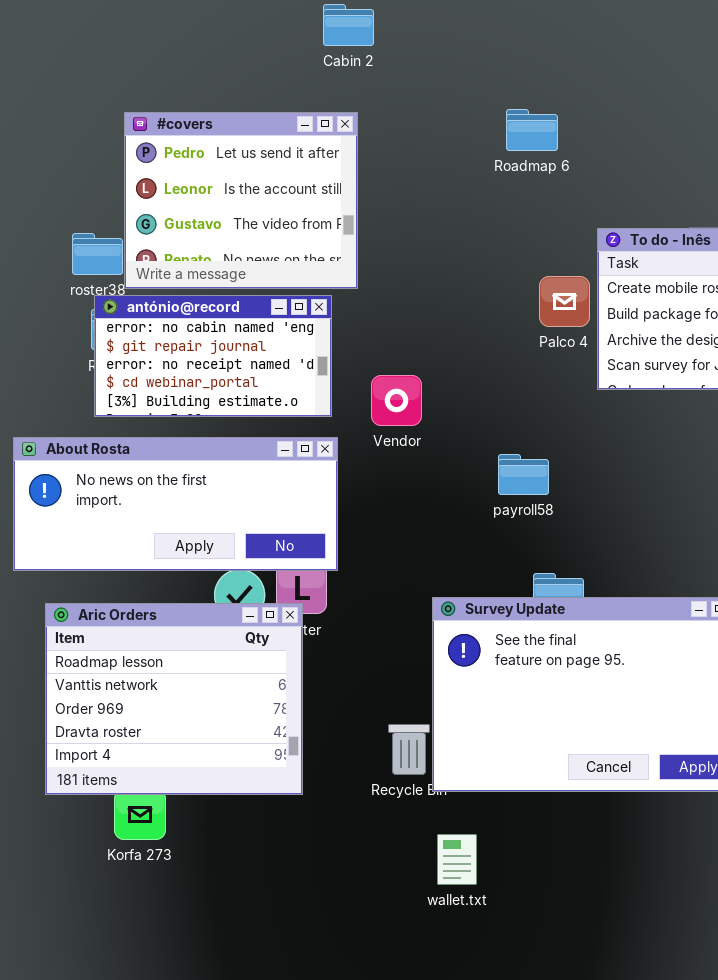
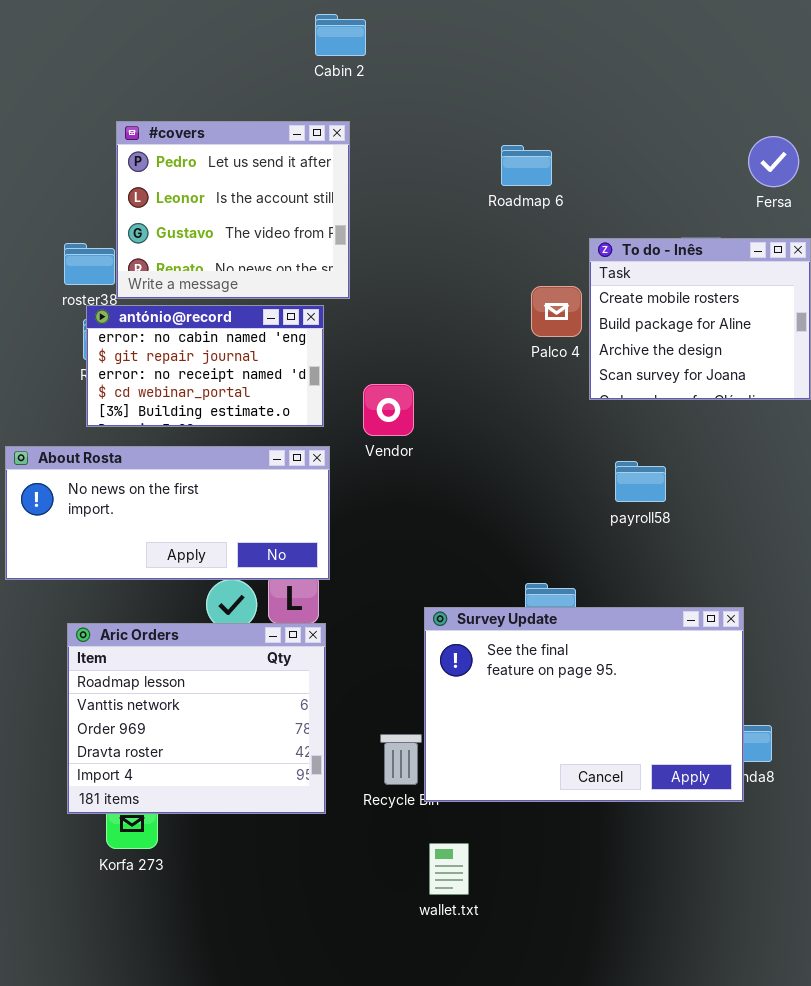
Roadmap 6: [506,109,558,151] -> [501,145,552,186], moved
payroll58: [498,454,549,495] -> [615,461,666,502], moved
Aric Orders: [45,603,303,795] -> [67,623,326,814], moved

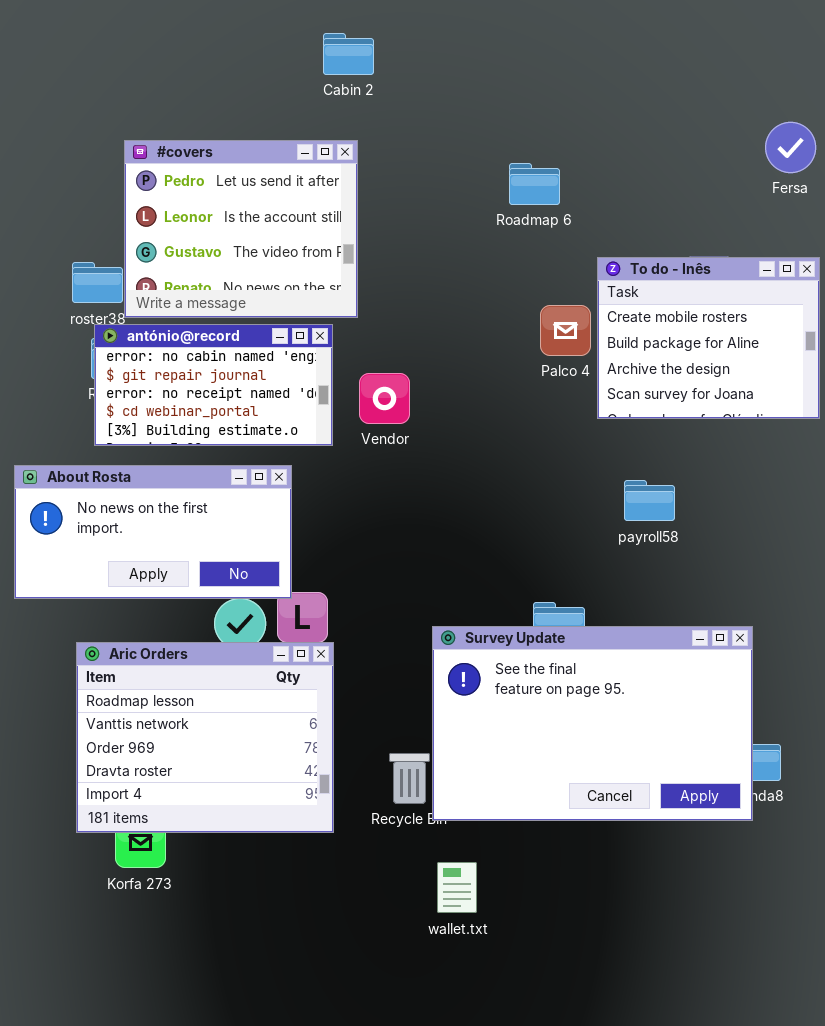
Fersa: [748,136,799,187] -> [765,122,816,173], moved
Vendor: [363,384,414,436] -> [359,373,410,424], moved
About Rosta: [5,446,330,580] -> [14,465,292,599], resized

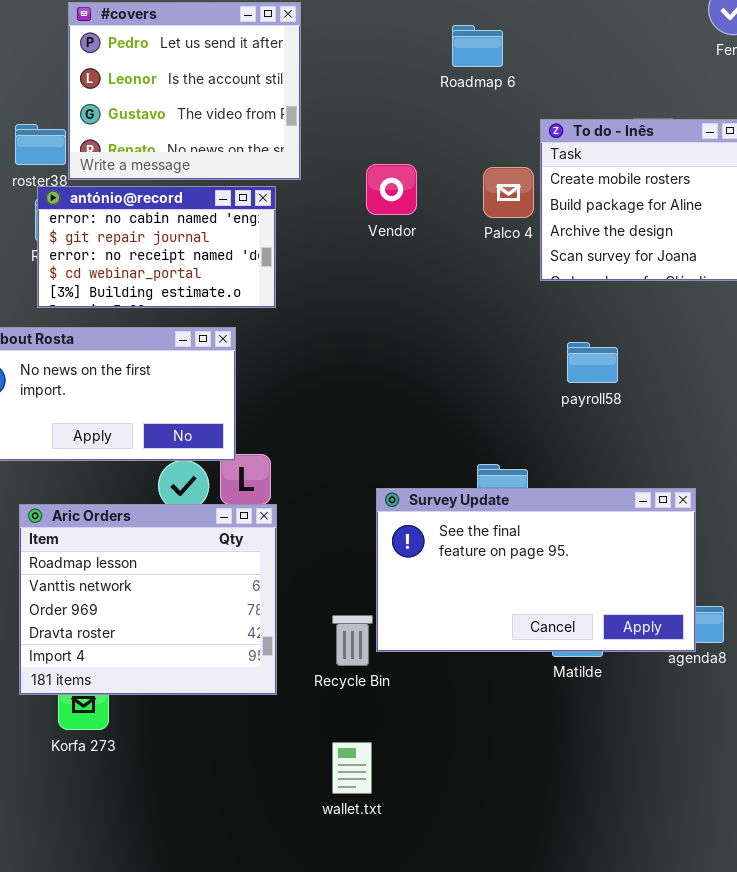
Vendor: [359,373,410,424] -> [366,164,417,215], moved
Survey Update: [432,626,753,821] -> [376,488,696,652], resized
wallet.txt: [437,862,477,913] -> [332,742,372,794], moved

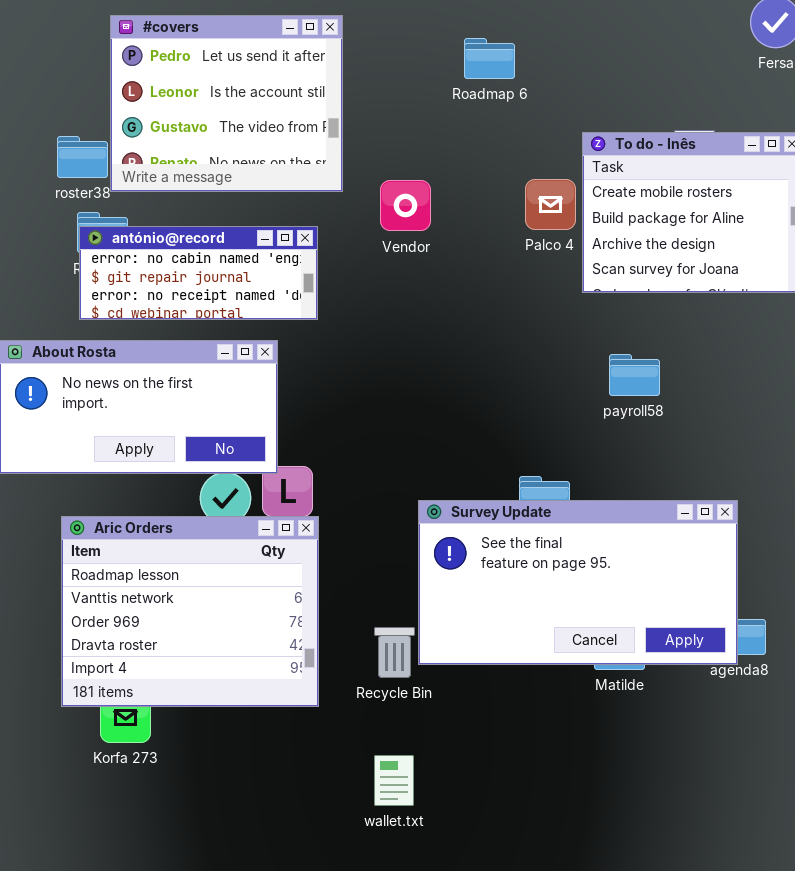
Roadmap 6: [452,25,503,67] -> [464,38,515,79], moved
Vendor: [366,164,417,215] -> [380,180,431,231], moved
antónio@record: [37,186,276,308] -> [79,226,318,320], resized

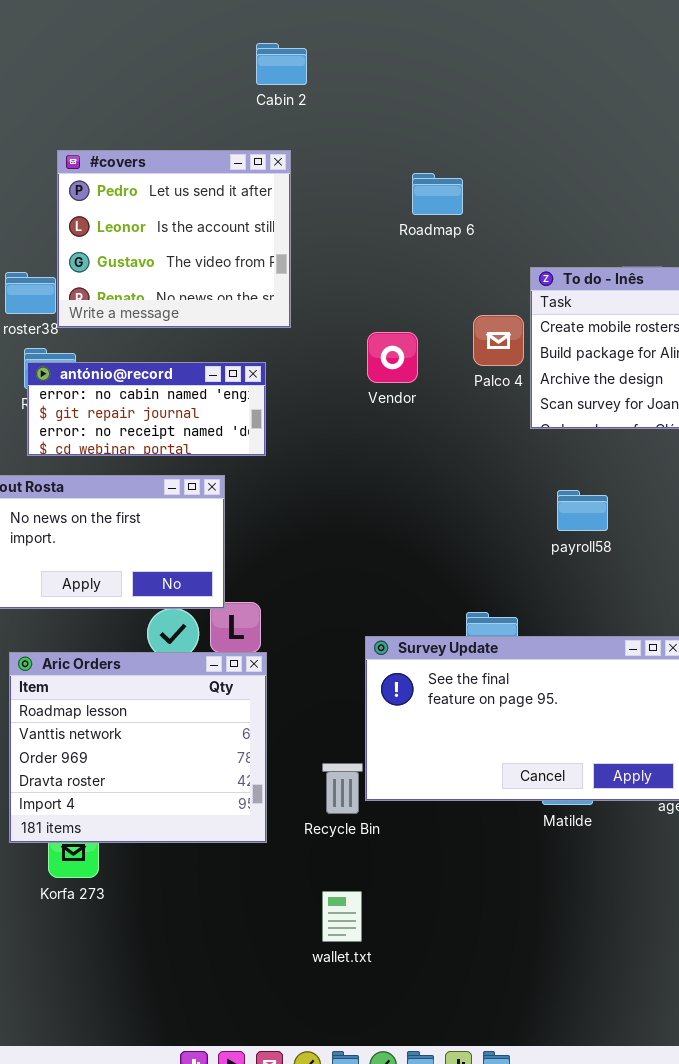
Vendor: [380,180,431,231] -> [367,332,418,383], moved

